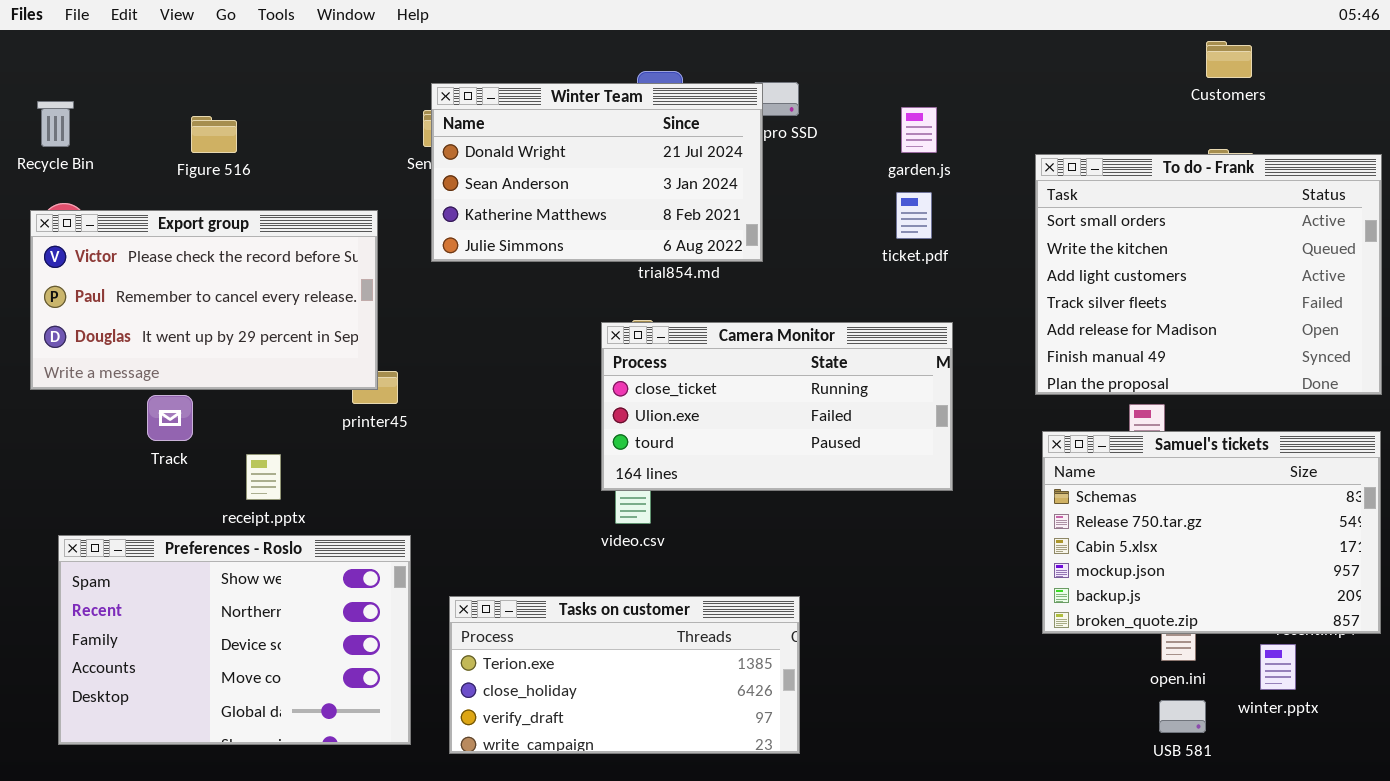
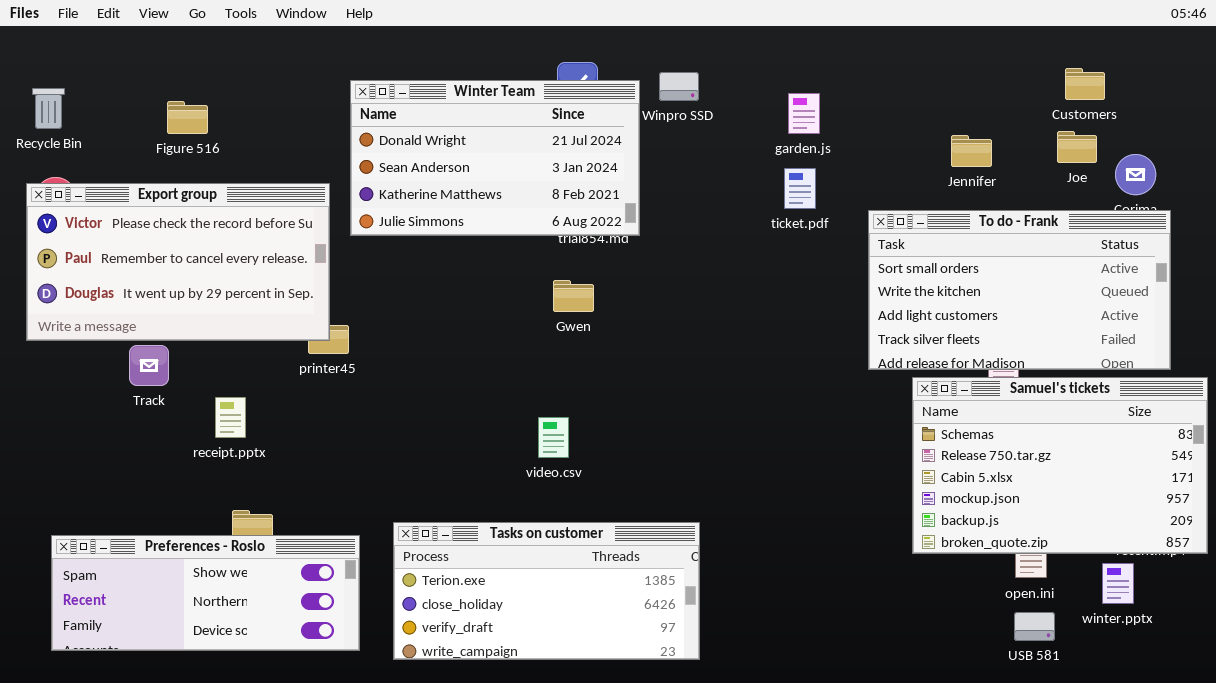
Customers: [1206,41,1252,78] -> [1065,68,1105,100], moved
Winter Team: [431,83,763,262] -> [350,80,640,236], moved
To do - Frank: [1035,154,1382,395] -> [868,210,1171,370], moved, resized
Camera Monitor: [601,322,953,491] -> none, closed
Preferences - Roslo: [58,535,411,745] -> [51,535,360,651], resized

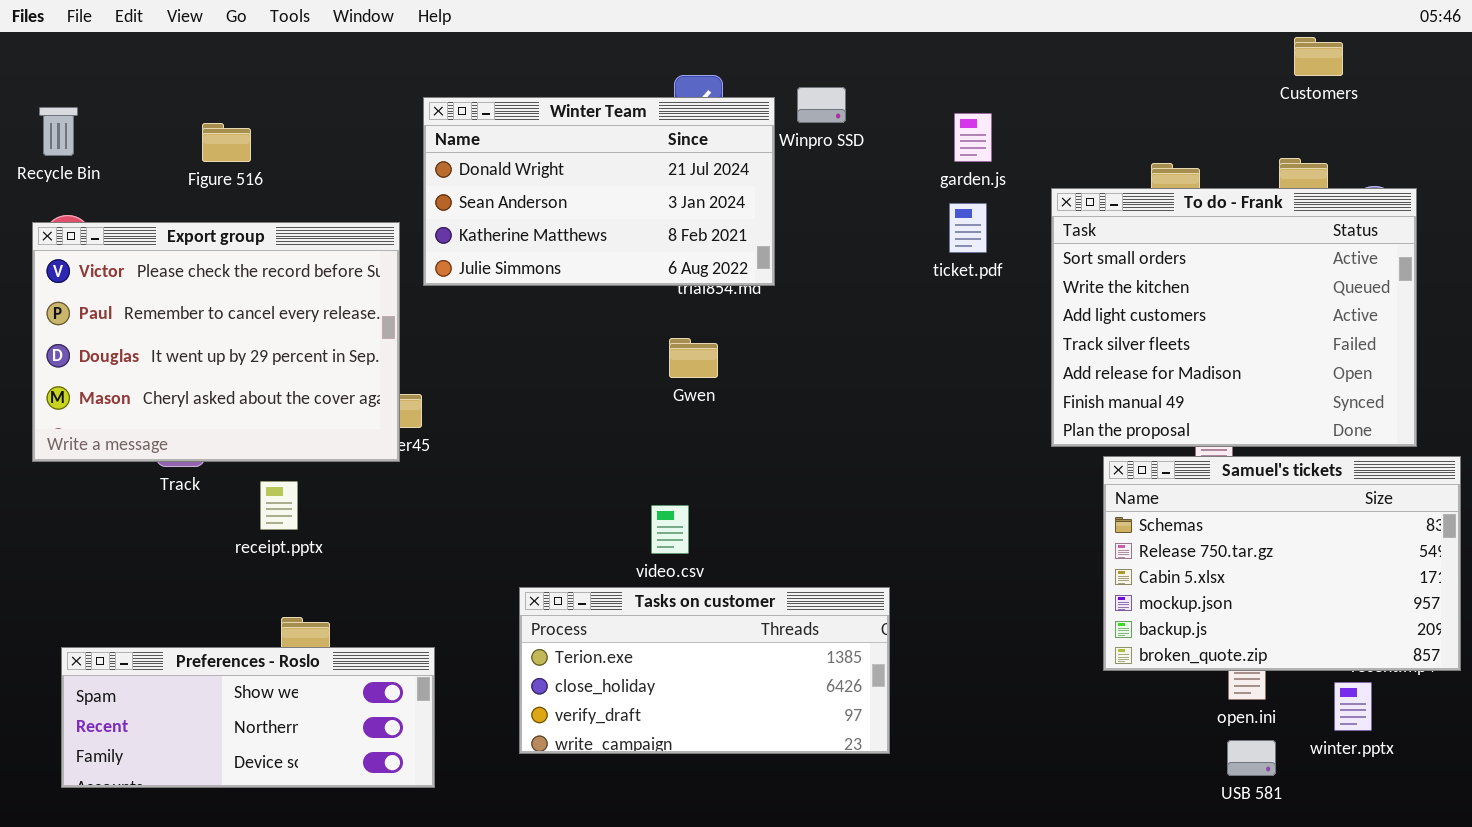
Customers: [1065,68,1105,100] -> [1294,37,1343,76], moved
Export group: [26,183,330,341] -> [32,222,400,462], resized
To do - Frank: [868,210,1171,370] -> [1051,188,1417,447], resized
Tasks on customer: [393,522,700,660] -> [519,587,890,754], moved

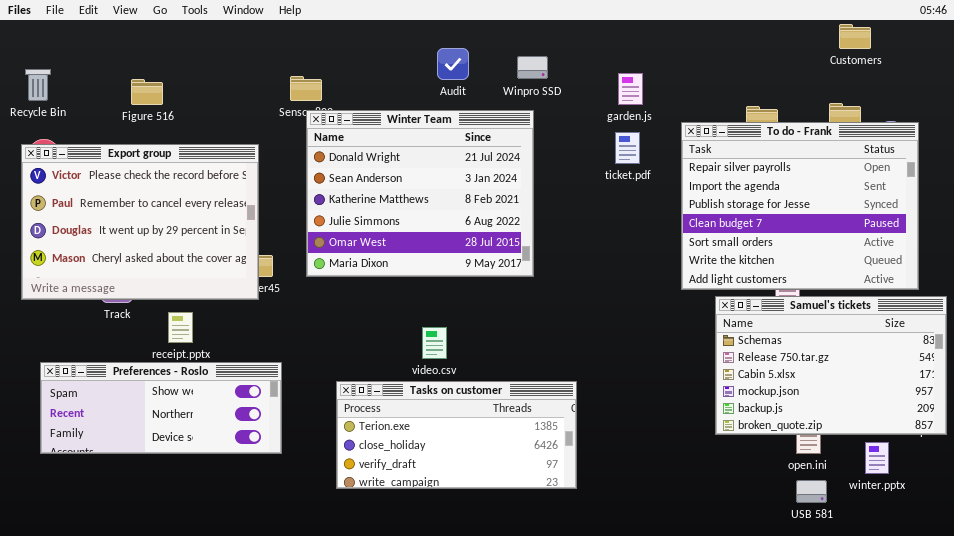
Winter Team: [423,97,775,286] -> [306,110,534,277], moved, resized
To do - Frank: [1051,188,1417,447] -> [681,122,919,290], scrolled up 4 rows
Preferences - Roslo: [61,647,435,788] -> [40,362,282,454], moved

